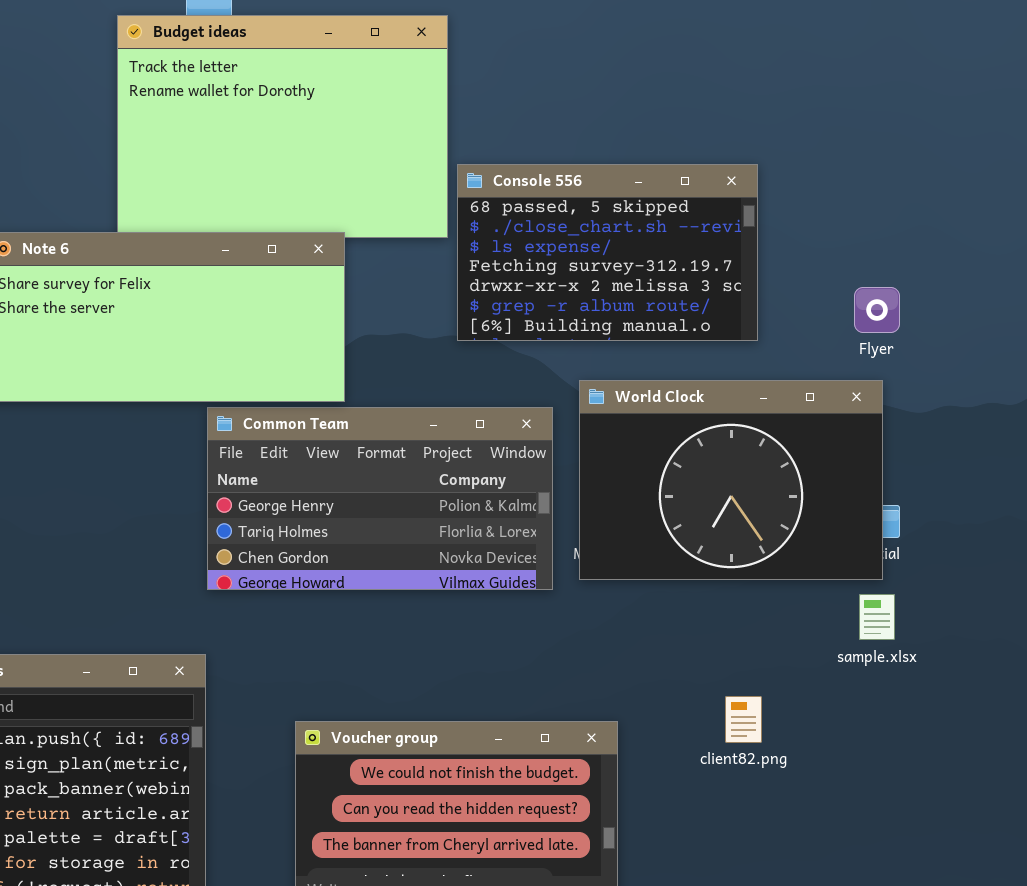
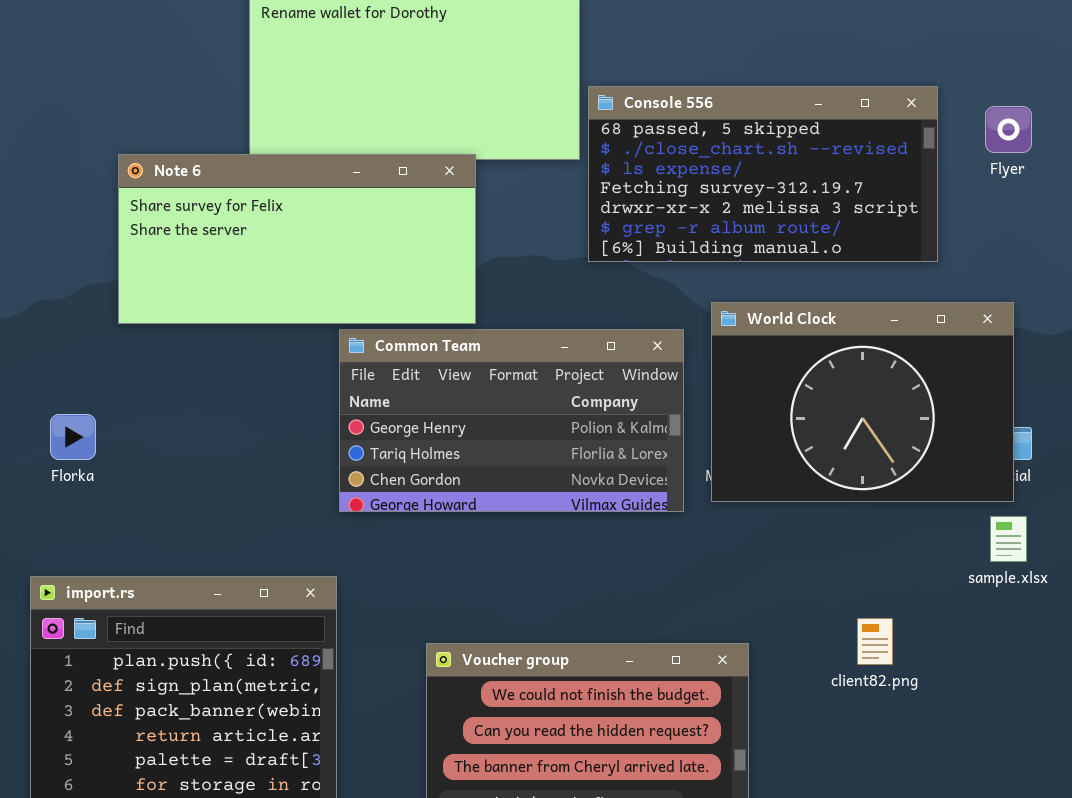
Console 556: [457,164,758,341] -> [588,86,938,262], resized
Flyer: [854,287,900,333] -> [985,106,1032,153], moved

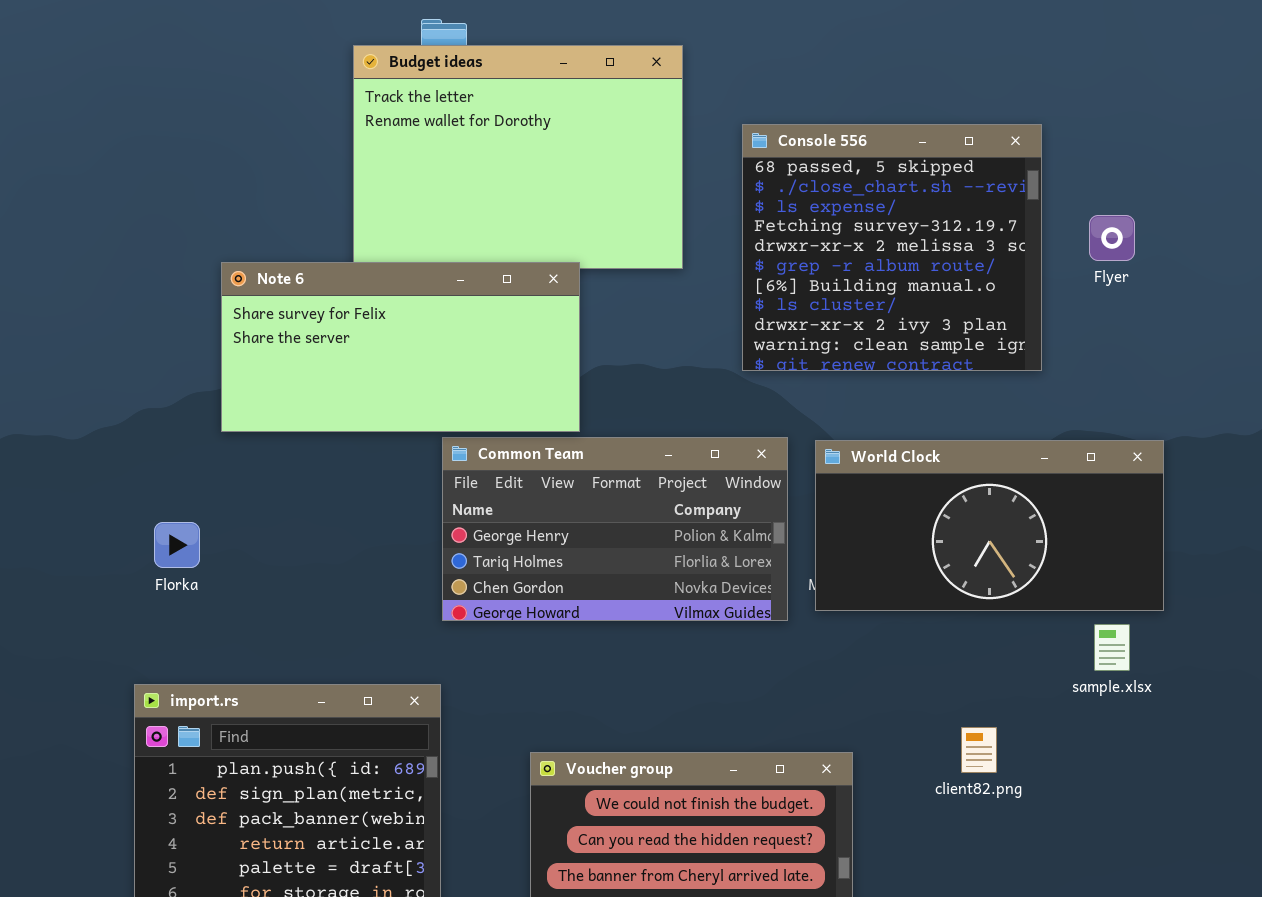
Console 556: [588,86,938,262] -> [742,124,1042,371], resized
World Clock: [711,302,1014,502] -> [815,440,1164,611], resized

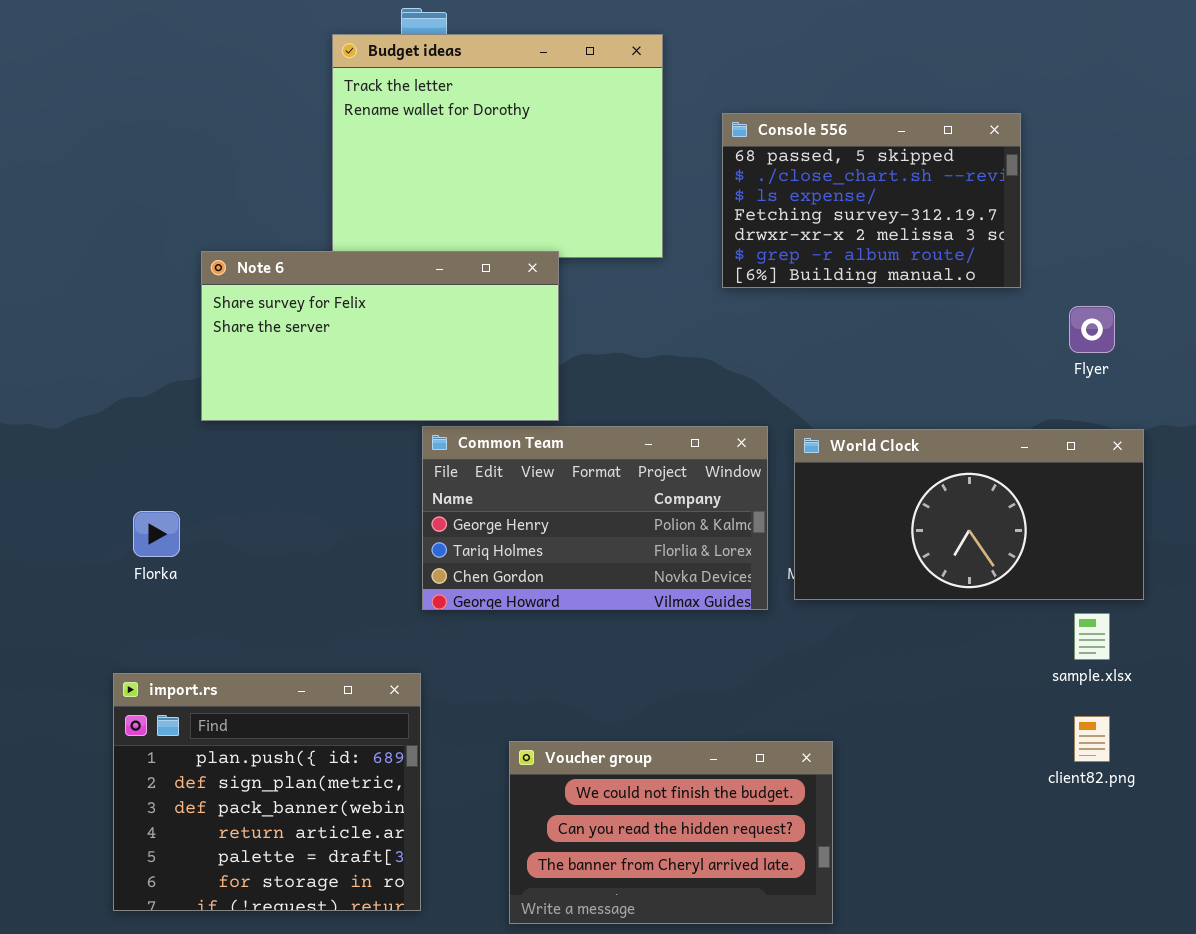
Console 556: [742,124,1042,371] -> [722,113,1021,288], resized
Flyer: [1089,215,1135,261] -> [1069,306,1115,353], moved
client82.png: [961,727,997,773] -> [1074,716,1110,762], moved

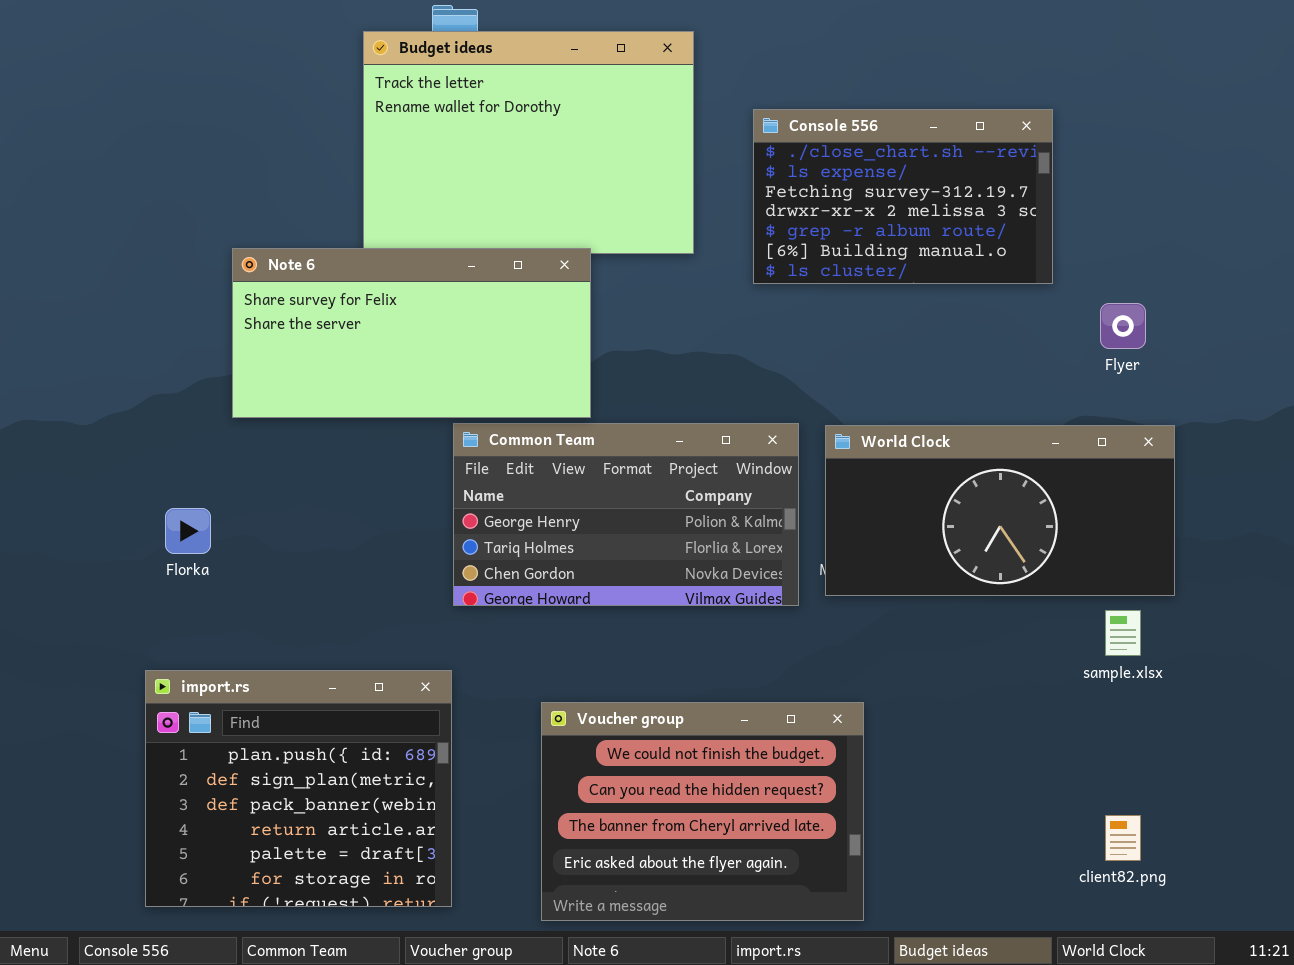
Console 556: [722,113,1021,288] -> [753,109,1053,284], scrolled down 1 row
client82.png: [1074,716,1110,762] -> [1105,815,1141,861], moved
Voucher group: [509,741,833,924] -> [541,702,864,921], resized

